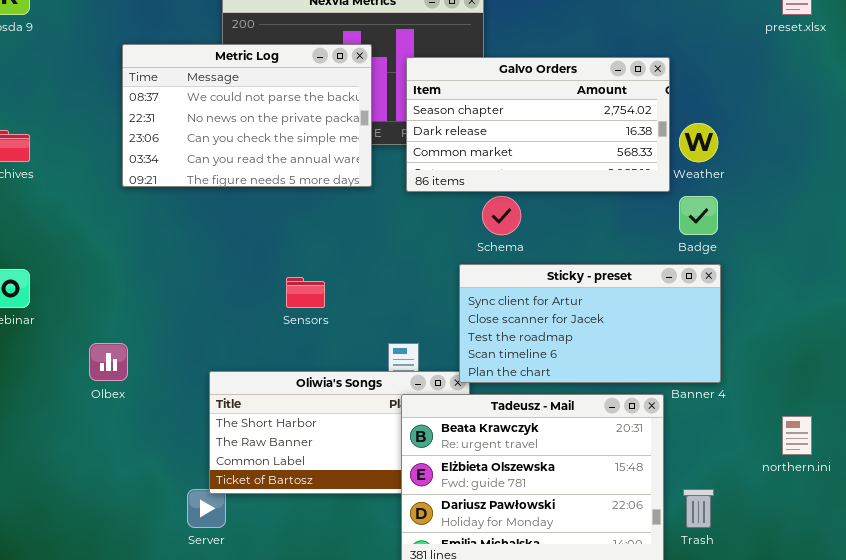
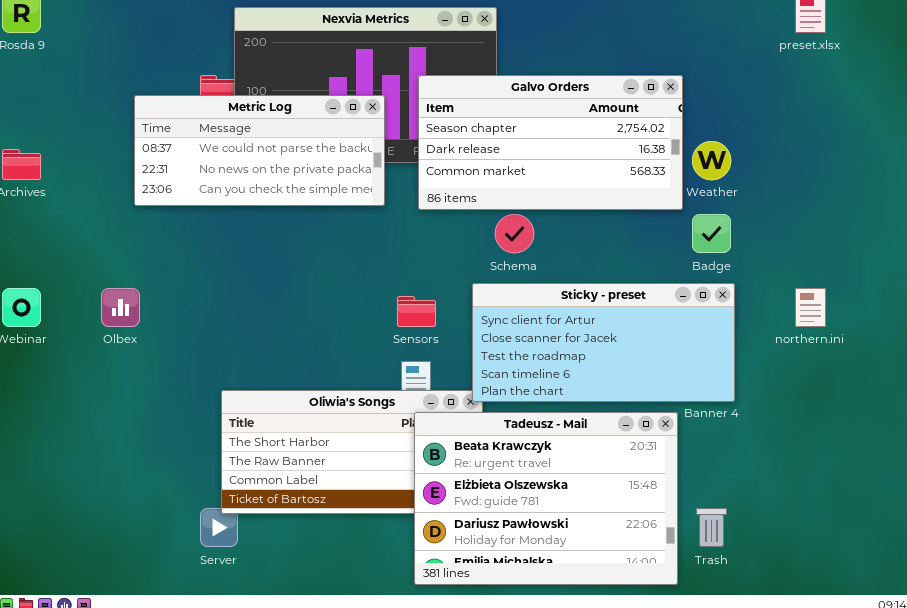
Metric Log: [122,44,372,187] -> [134,95,385,206], resized
Sensors: [286,277,325,308] -> [397,296,436,327], moved
Olbex: [89,343,128,381] -> [101,288,140,327], moved
northern.ini: [782,416,812,455] -> [795,288,826,327], moved

